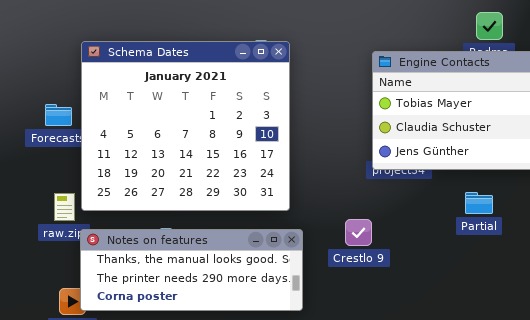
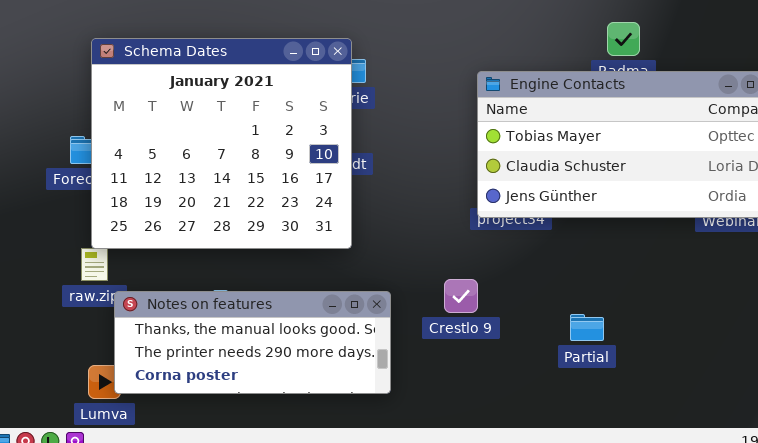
Schema Dates: [81,41,290,211] -> [91,38,352,249], moved
Partial: [465,192,493,214] -> [570,314,604,341], moved

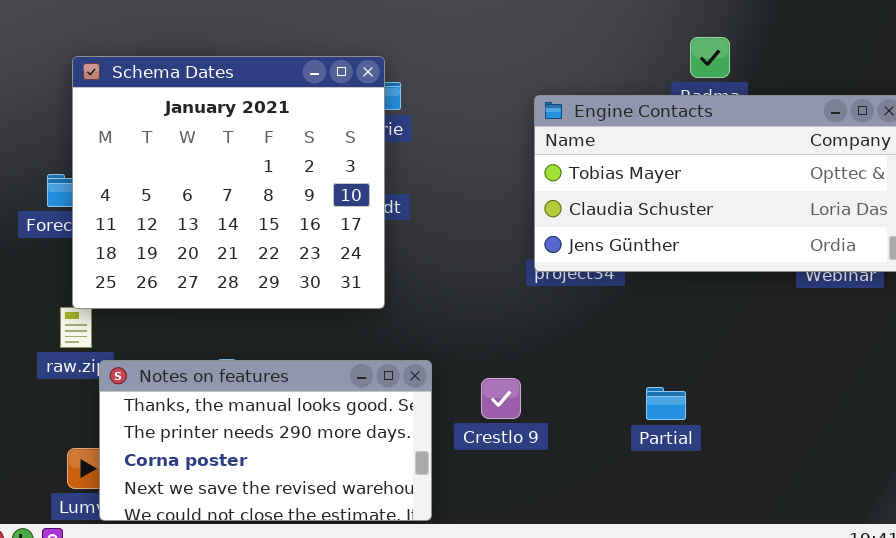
Crestlo 9: [444,279,478,313] -> [481,378,521,419], moved
Notes on features: [114,291,391,394] -> [99,360,432,521], resized

